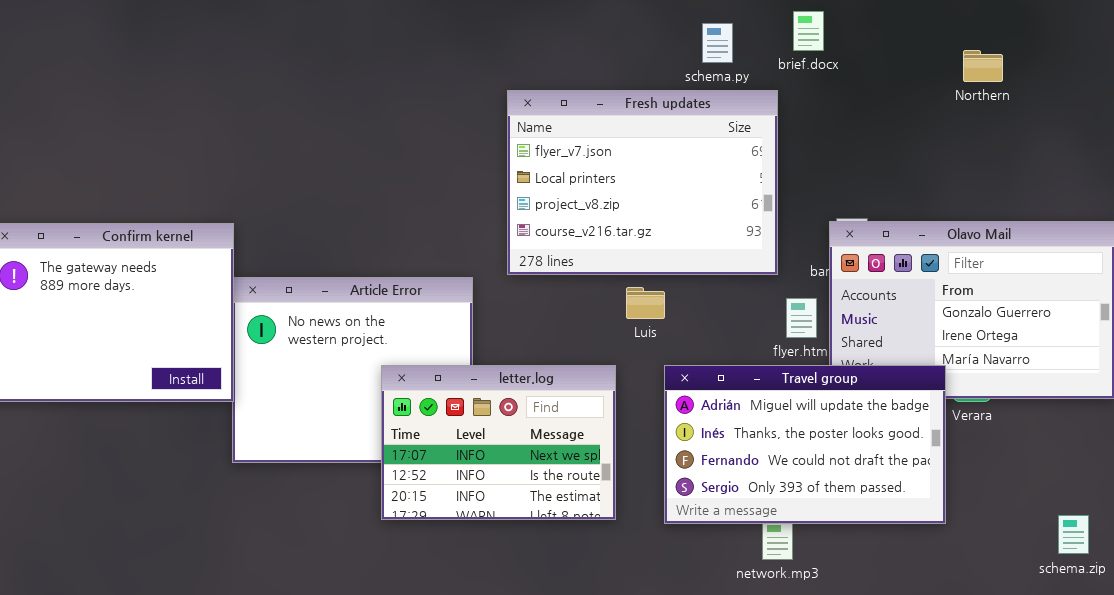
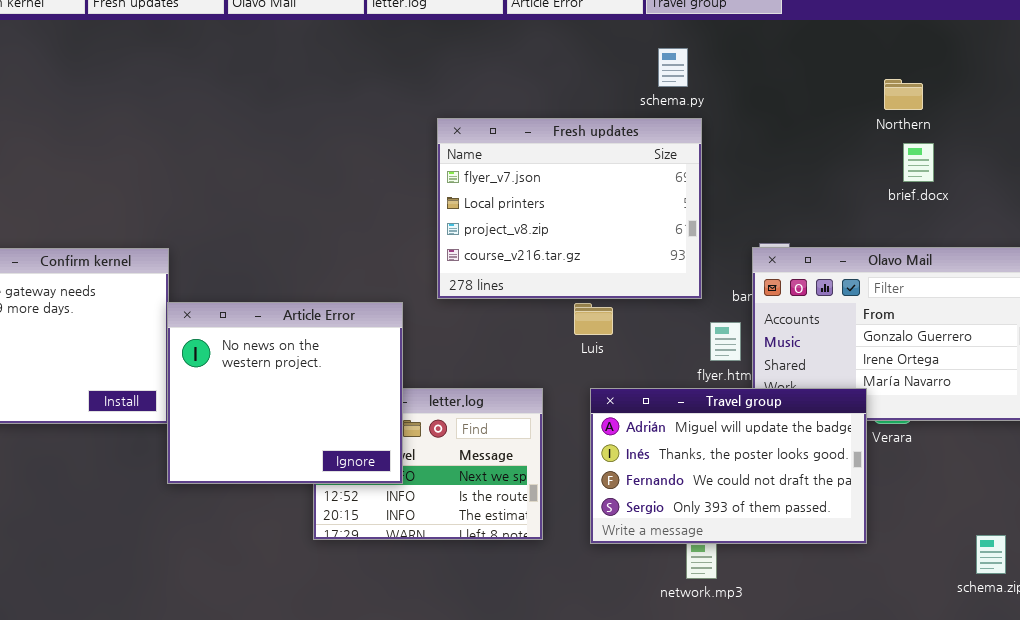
brief.docx: [793,11,824,51] -> [903,143,934,182], moved
schema.py: [702,23,733,63] -> [658,48,688,87], moved
Article Error: [232,277,473,463] -> [167,302,403,484], raised
Luis: [626,287,665,319] -> [574,303,613,335], moved

